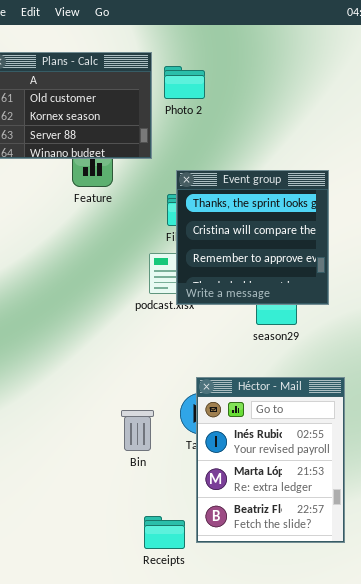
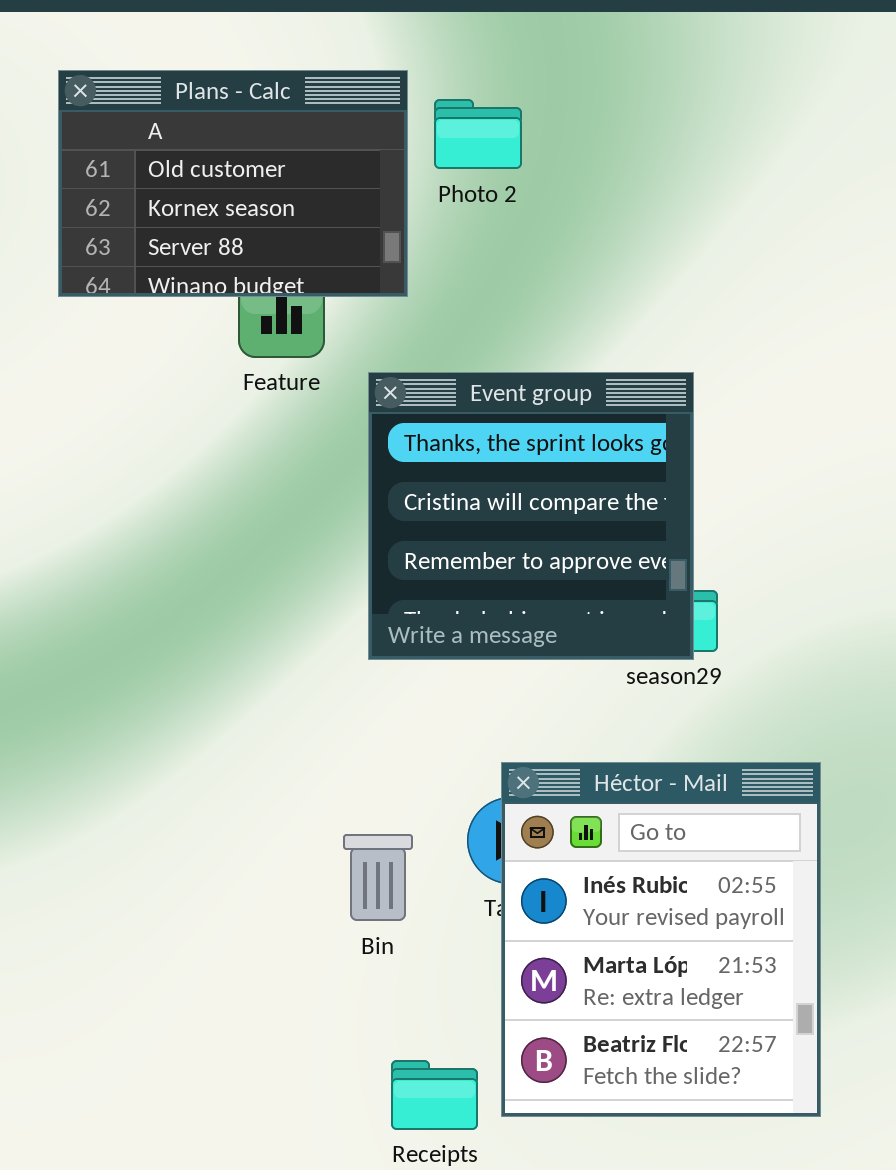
Event group: [176,170,329,305] -> [368,372,694,660], moved

